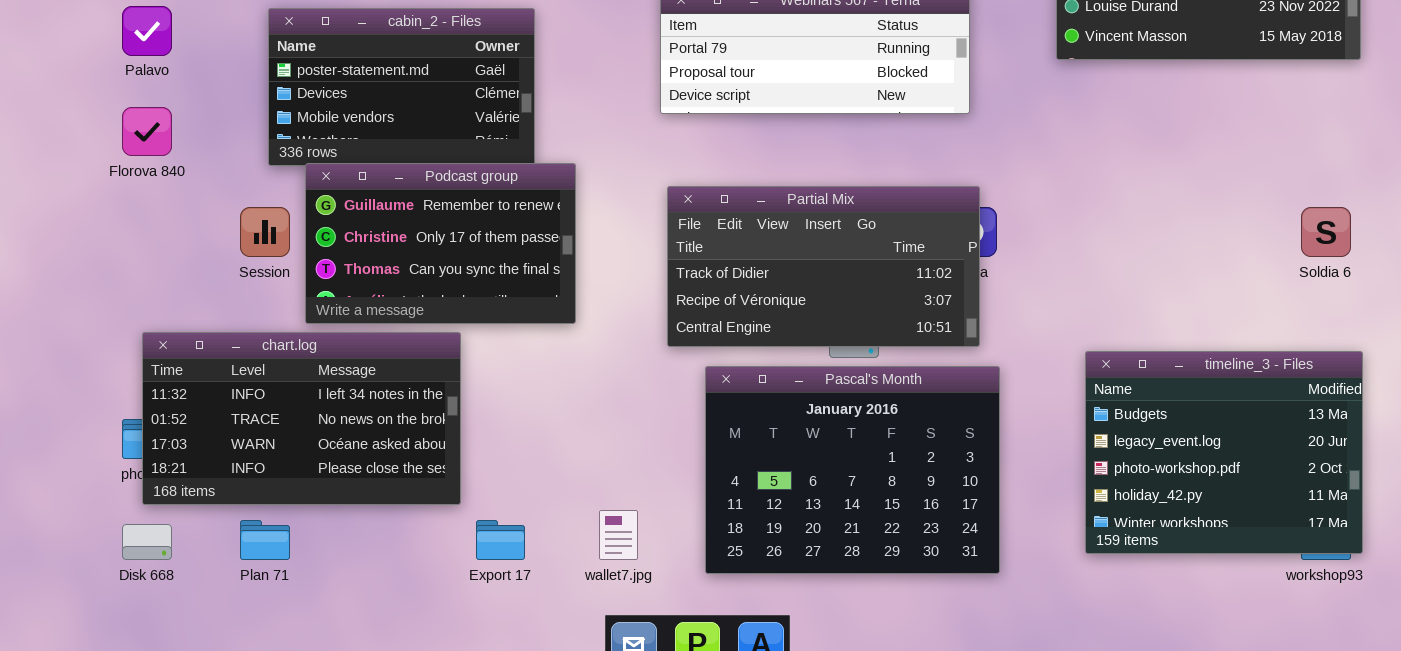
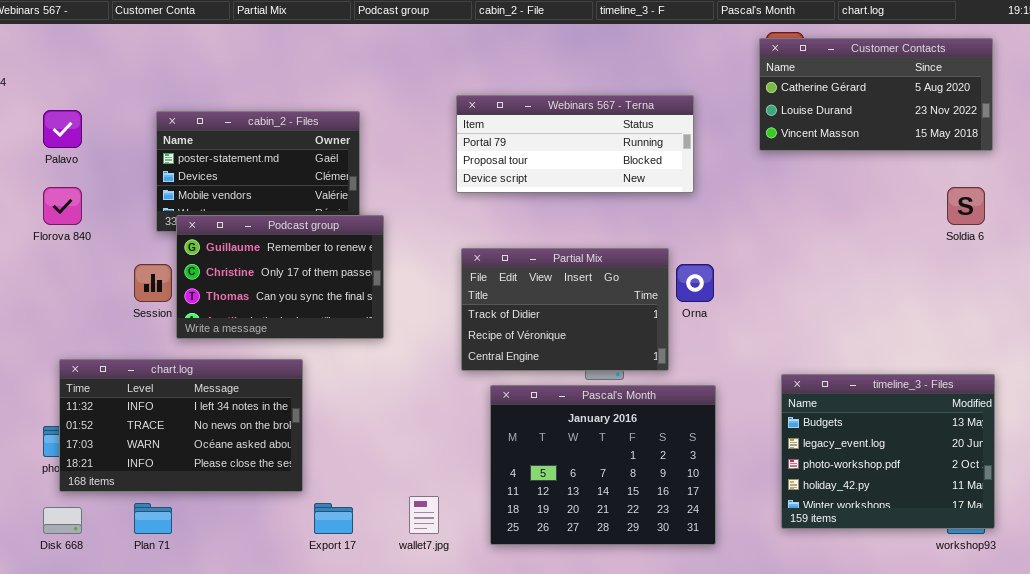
Podcast group: [305,163,576,324] -> [176,215,384,339], moved
Partial Mix: [667,186,980,347] -> [461,248,669,371], resized
Soldia 6: [1301,207,1351,257] -> [947,187,985,225], moved

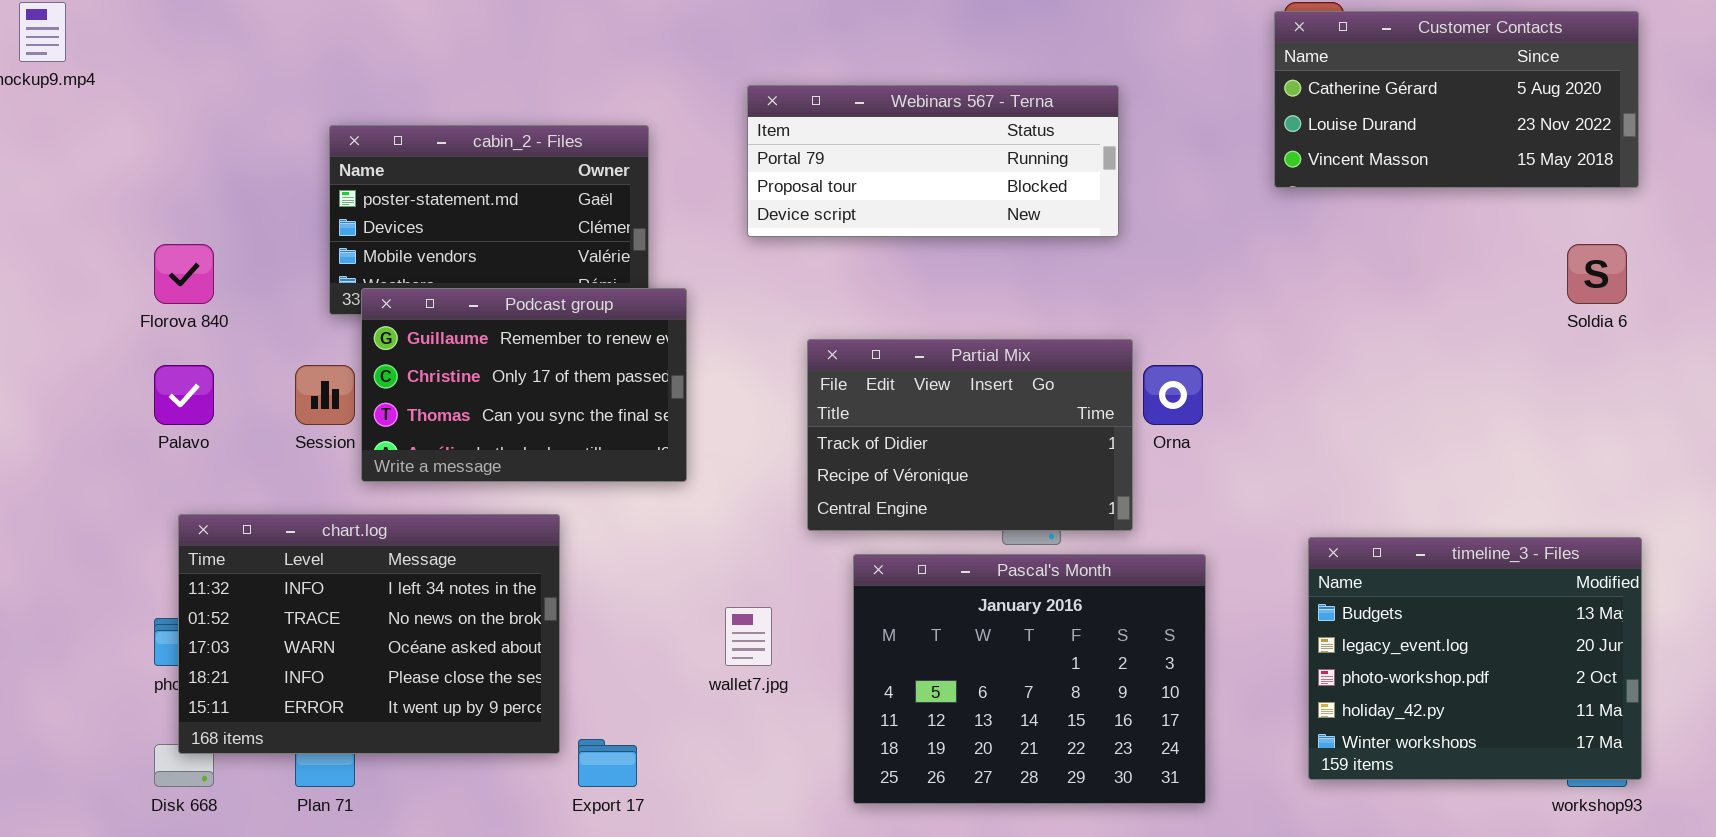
Webinars 567 - Terna: [456,95,694,193] -> [747,85,1119,237], moved
Palavo: [43,110,82,148] -> [154,365,214,425], moved
chart.log: [59,359,303,492] -> [178,514,560,754], resized
wallet7.jpg: [409,496,439,534] -> [725,607,772,666], moved

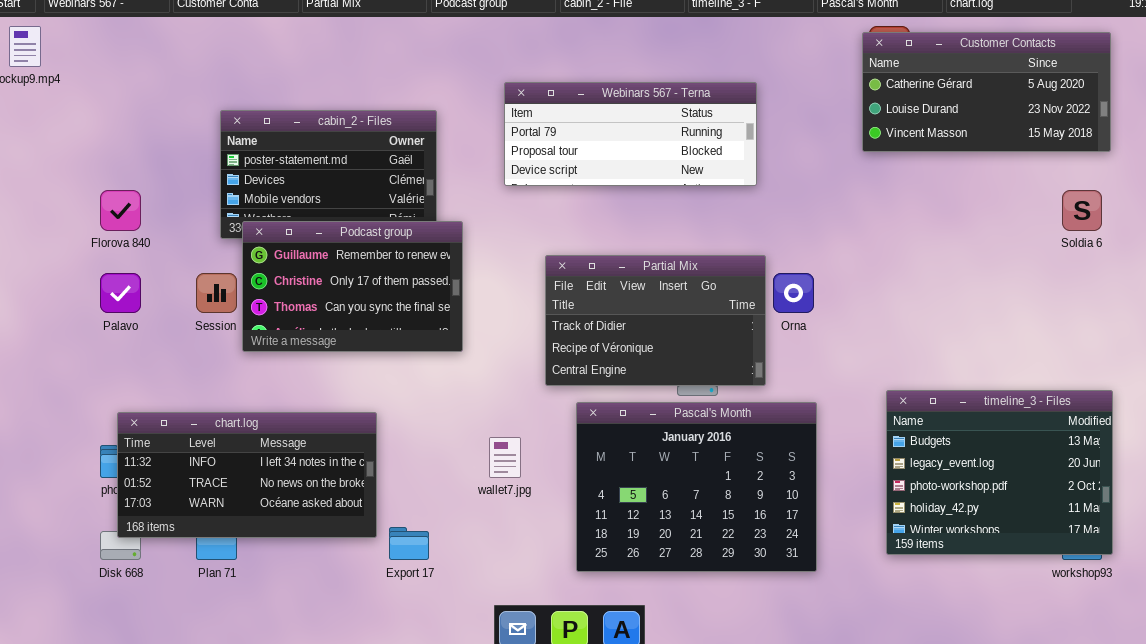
chart.log: [178,514,560,754] -> [117,412,377,538], resized

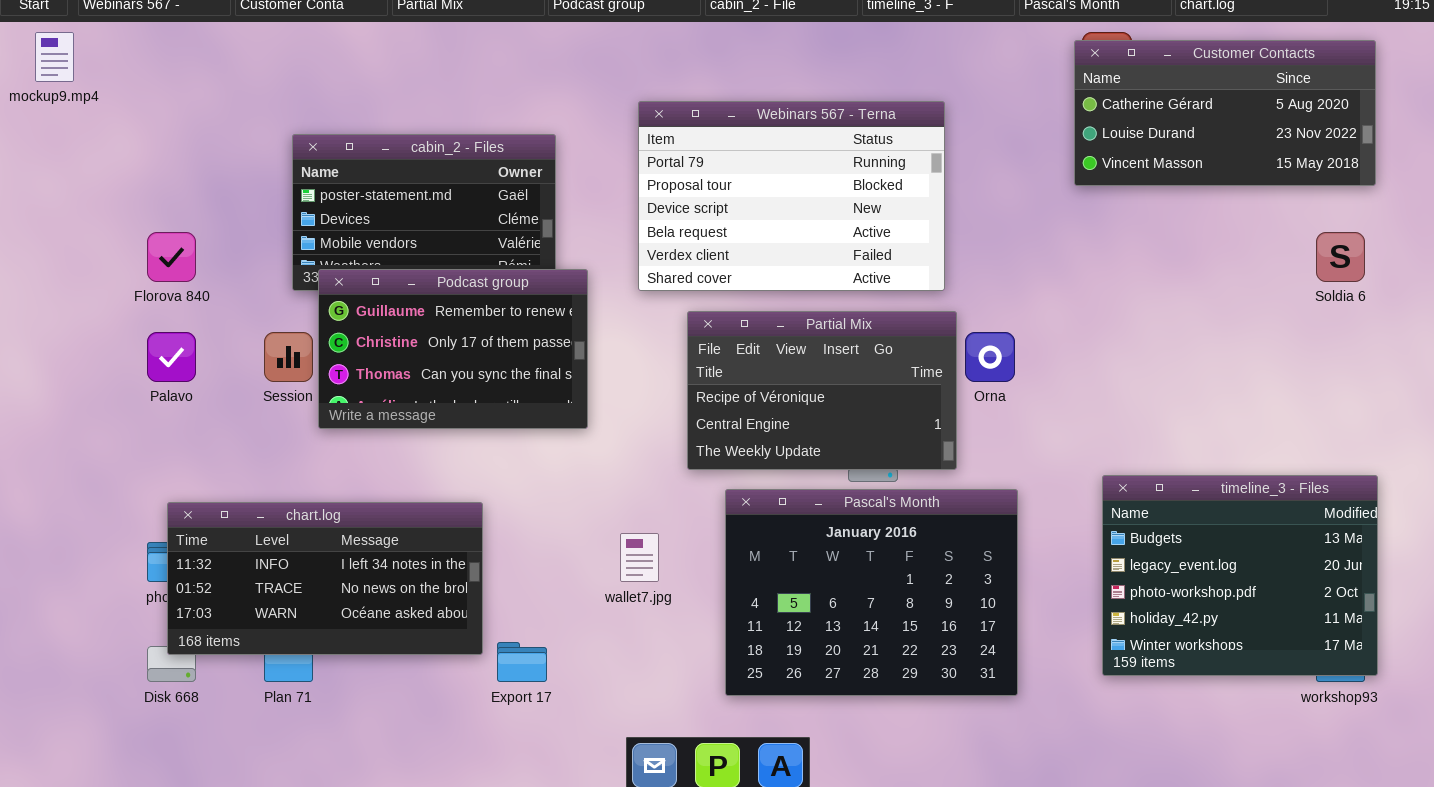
Webinars 567 - Terna: [504,82,757,186] -> [638,101,945,291], resized
Partial Mix: [545,255,766,386] -> [687,311,957,470], scrolled down 1 row

